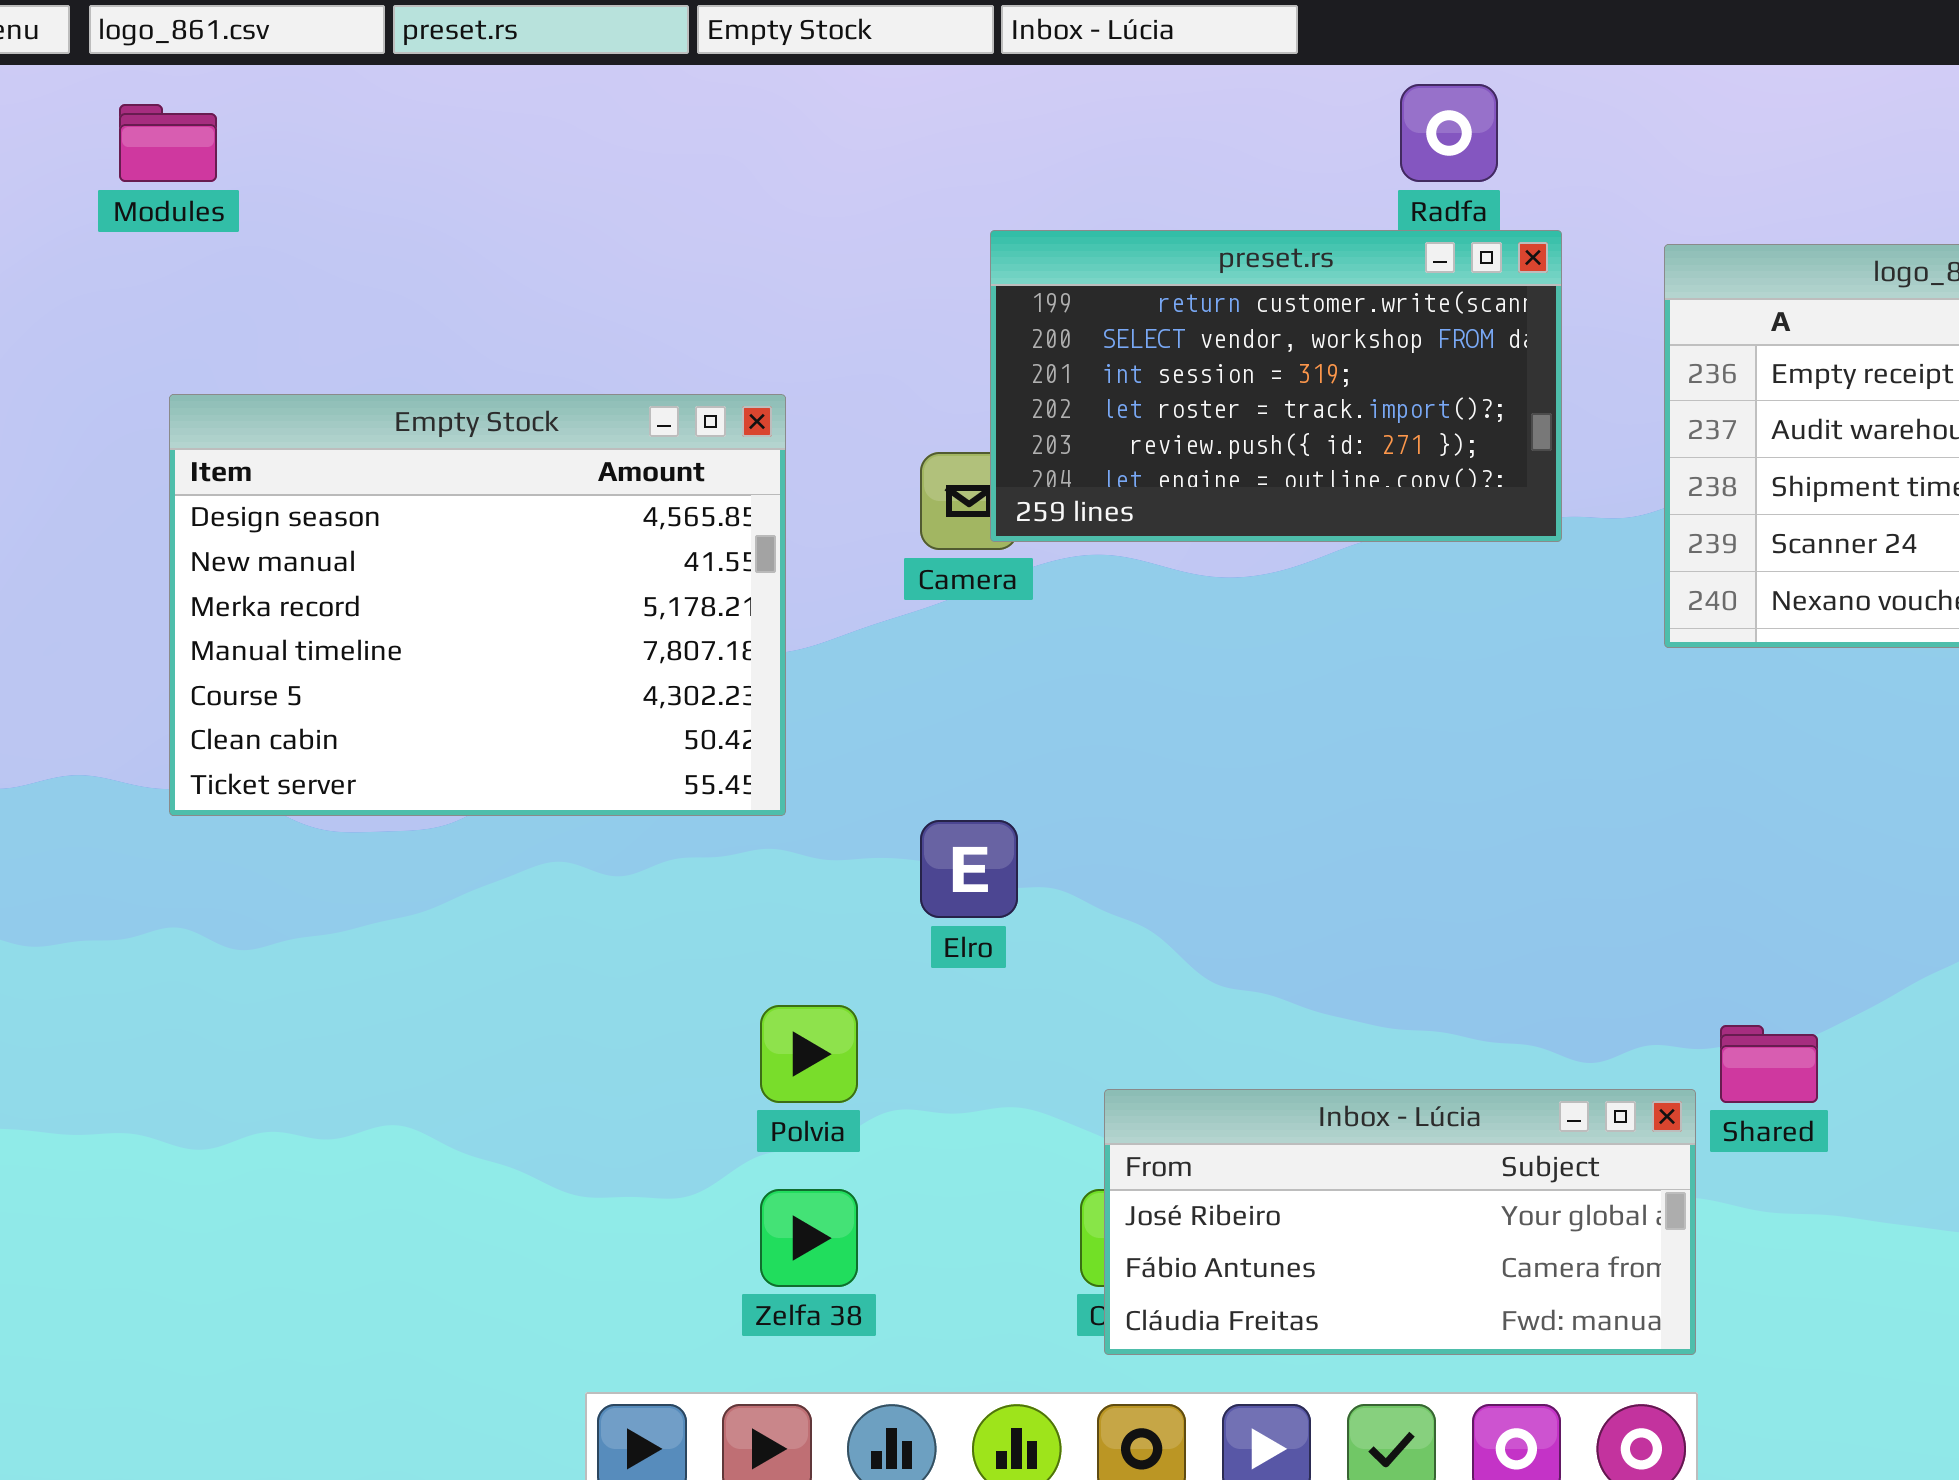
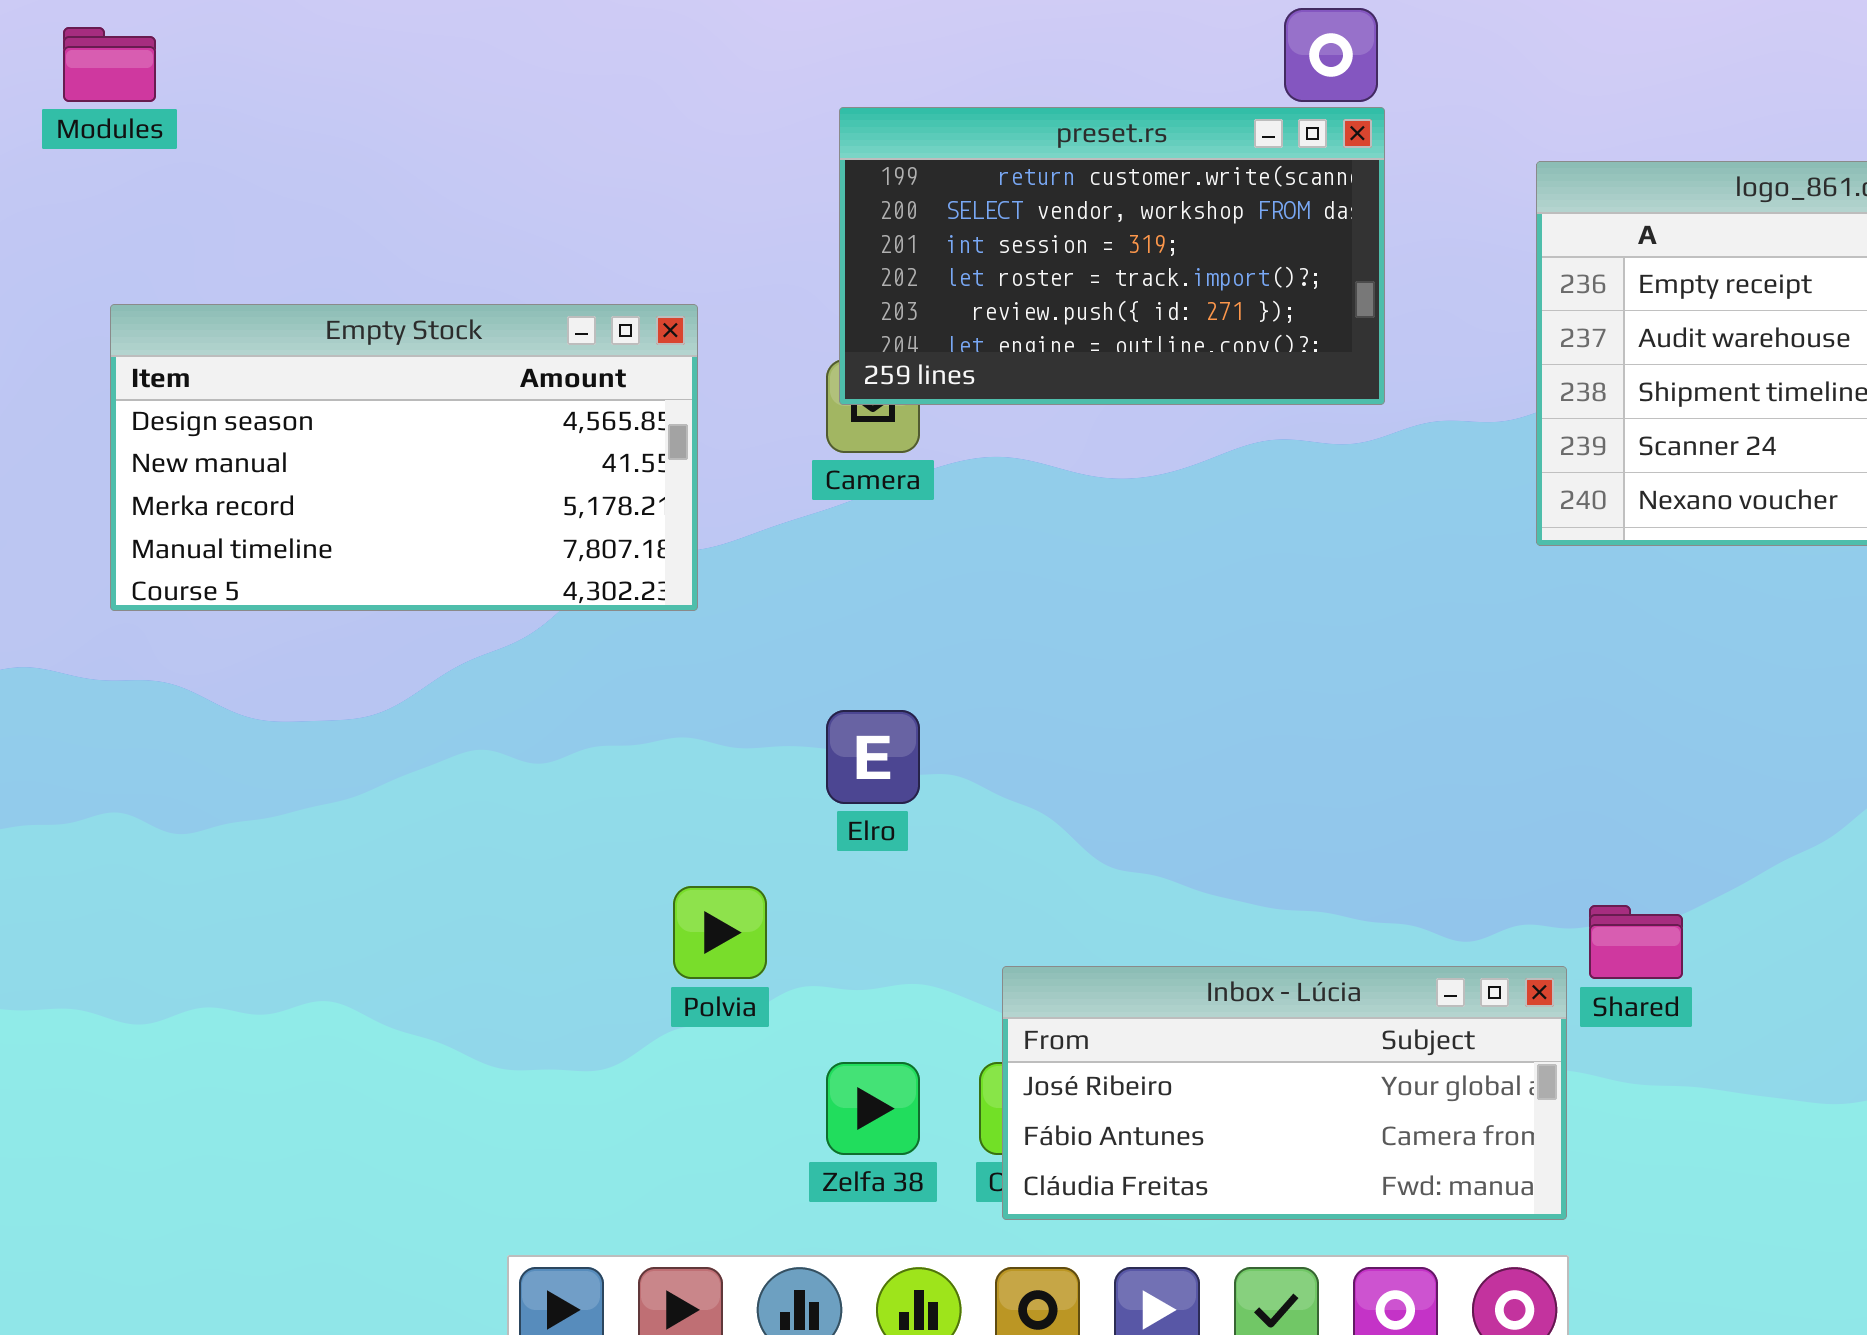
preset.rs: [990,230,1562,542] -> [839,107,1385,405], moved
Empty Stock: [169,394,786,816] -> [110,304,698,611], resized
Zelfa 38: [760,1189,858,1287] -> [826,1062,920,1155], moved

